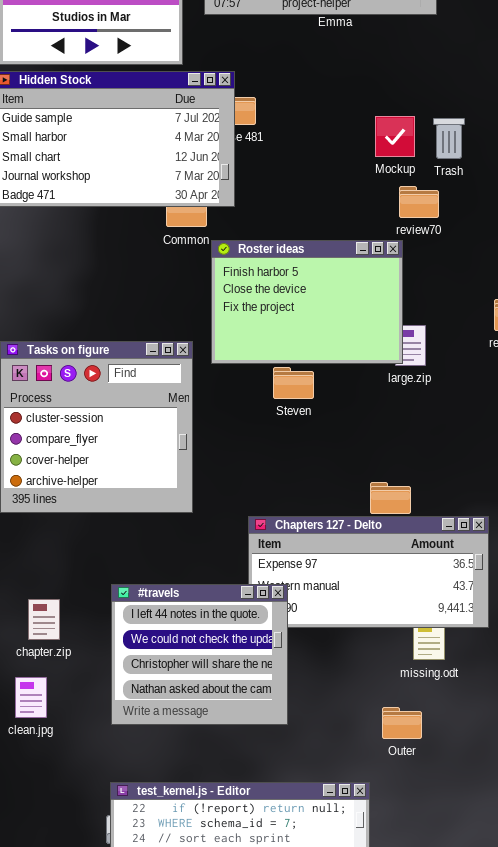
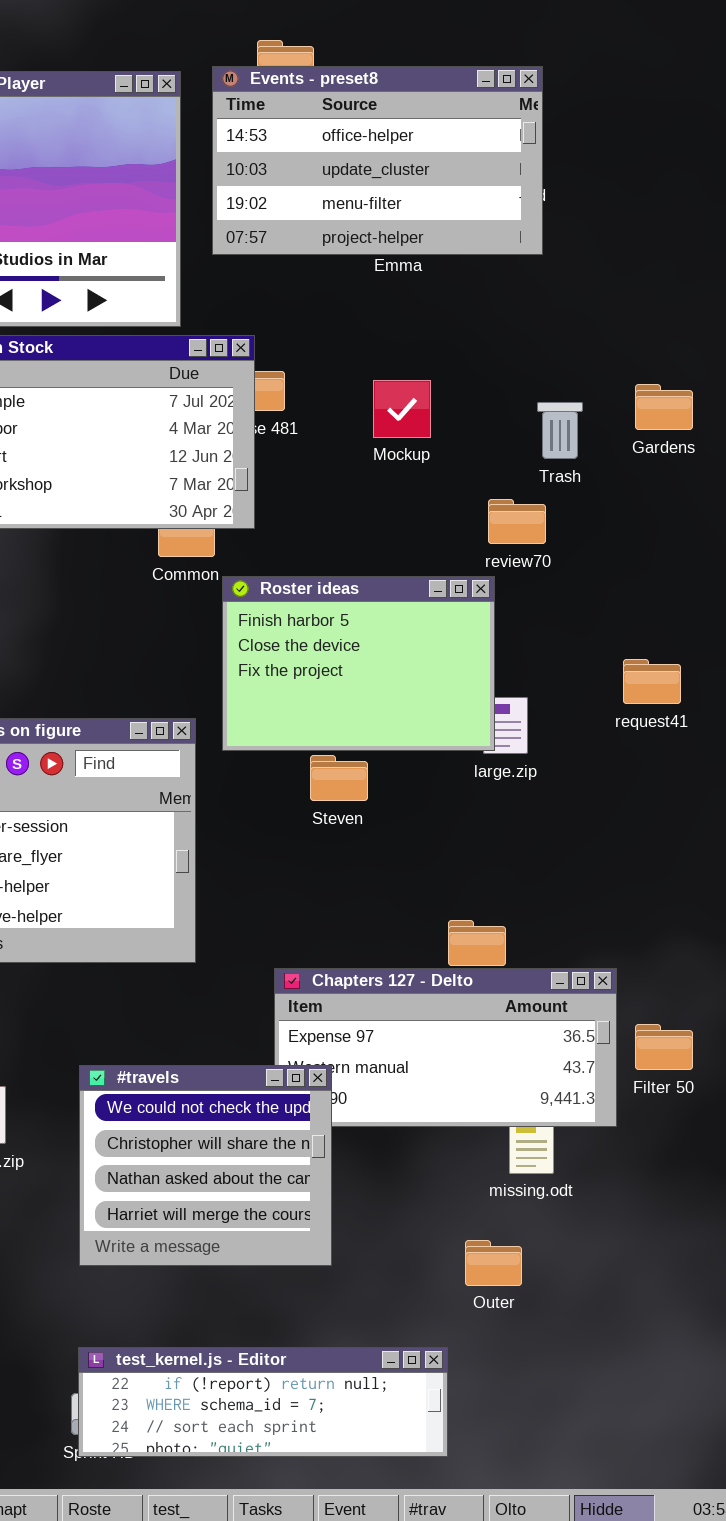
Mockup: [375,116,415,157] -> [373,380,431,438], moved
#travels: [111,584,288,725] -> [79,1065,332,1266], scrolled down 1 row

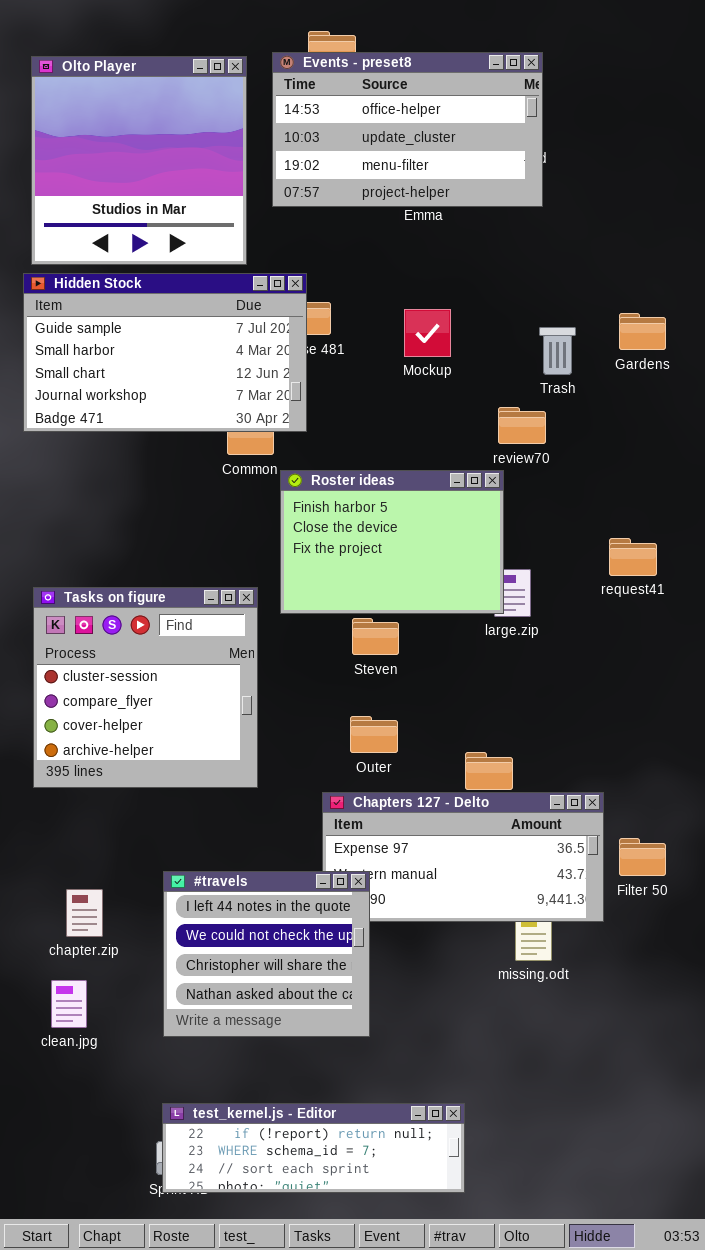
#travels: [79,1065,332,1266] -> [163,871,370,1037], scrolled up 1 row
Outer: [465,1240,522,1286] -> [350,716,398,753], moved

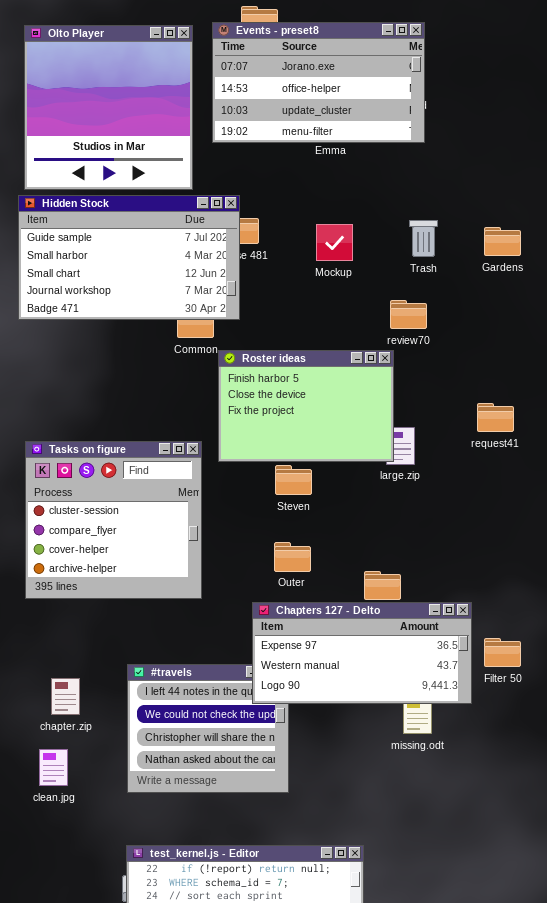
Events - preset8: [272,52,543,207] -> [212,22,425,143], scrolled up 1 row
Trash: [539,327,576,375] -> [409,220,438,257], moved
Chapters 127 - Delto: [322,792,604,922] -> [252,602,472,704], raised

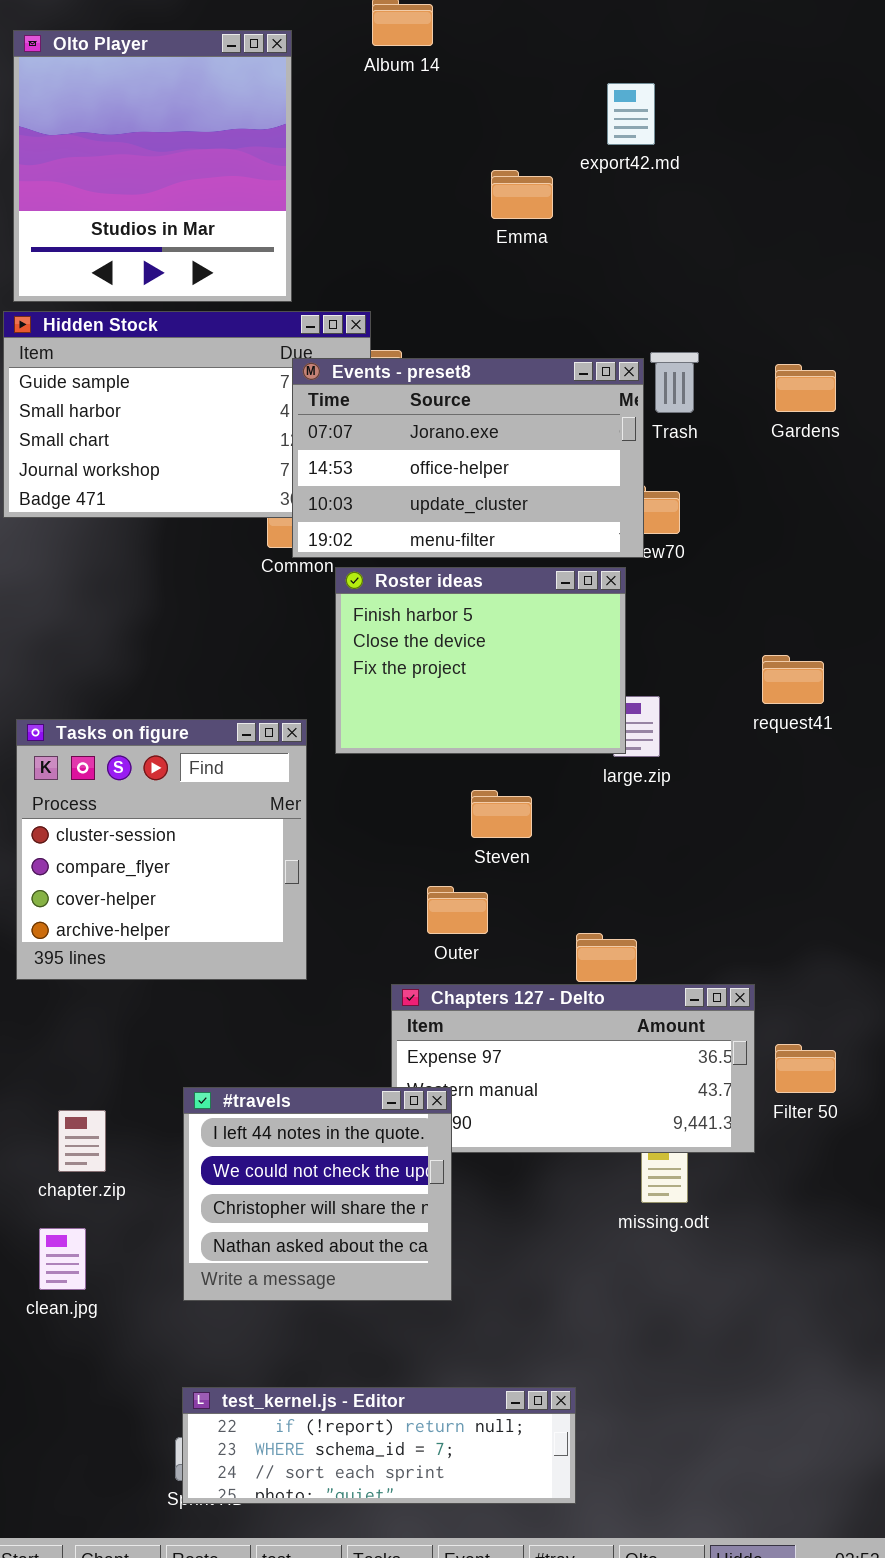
Events - preset8: [212,22,425,143] -> [292,358,644,558], moved
Steven: [275,465,312,495] -> [471,790,532,838], moved
#travels: [127,664,289,793] -> [183,1087,452,1301], raised

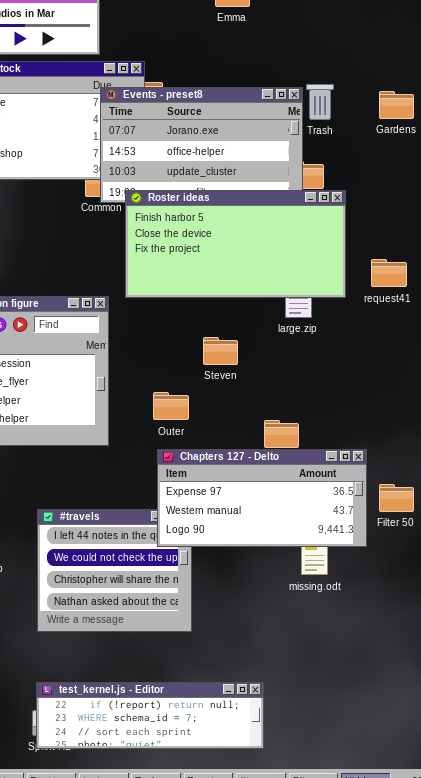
Roster ideas: [335,567,626,754] -> [125,190,346,298], moved, resized
Outer: [427,886,488,934] -> [153,392,189,420], moved
Chapters 127 - Delto: [391,984,755,1153] -> [157,449,367,547], raised

